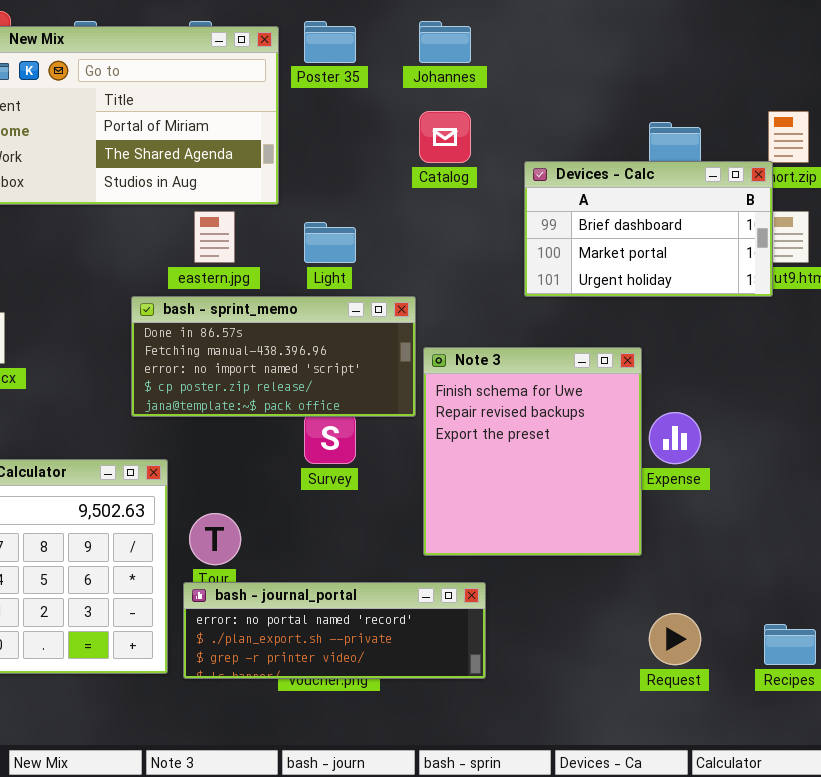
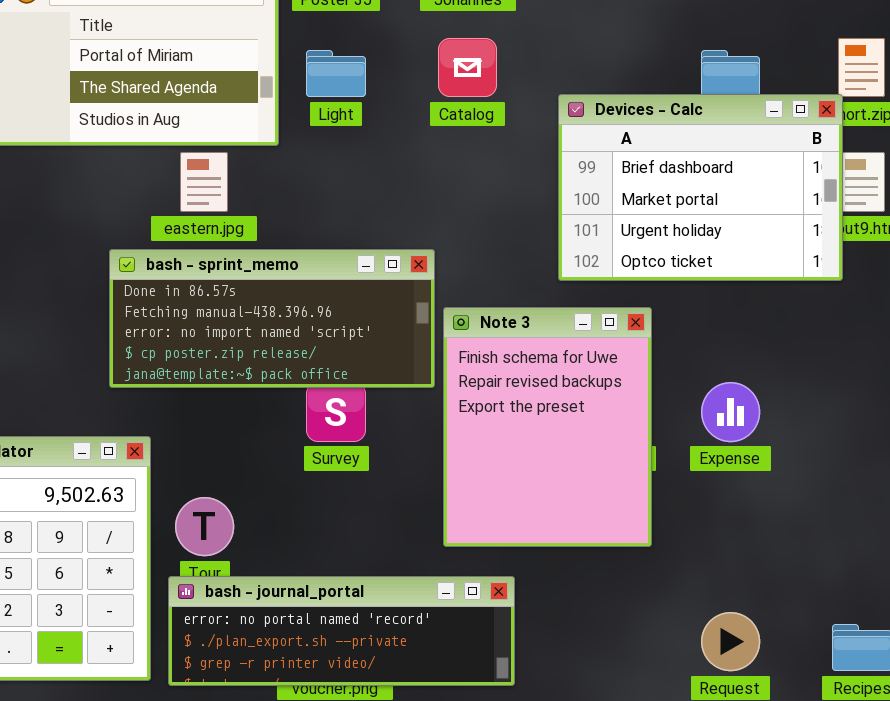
Devices - Calc: [524,161,773,297] -> [558,94,843,281], resized
Light: [304,222,356,263] -> [306,50,366,97], moved
Note 3: [423,347,642,556] -> [443,307,652,547], resized

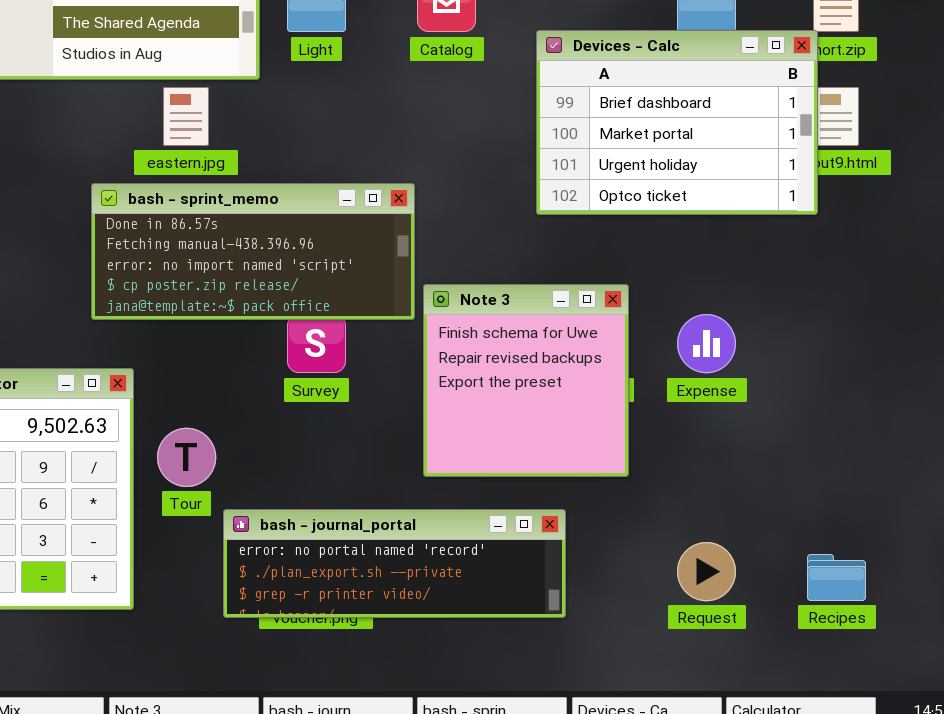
Note 3: [443,307,652,547] -> [423,284,629,477], resized
bash - journal_portal: [168,576,515,686] -> [223,509,566,618], moved

